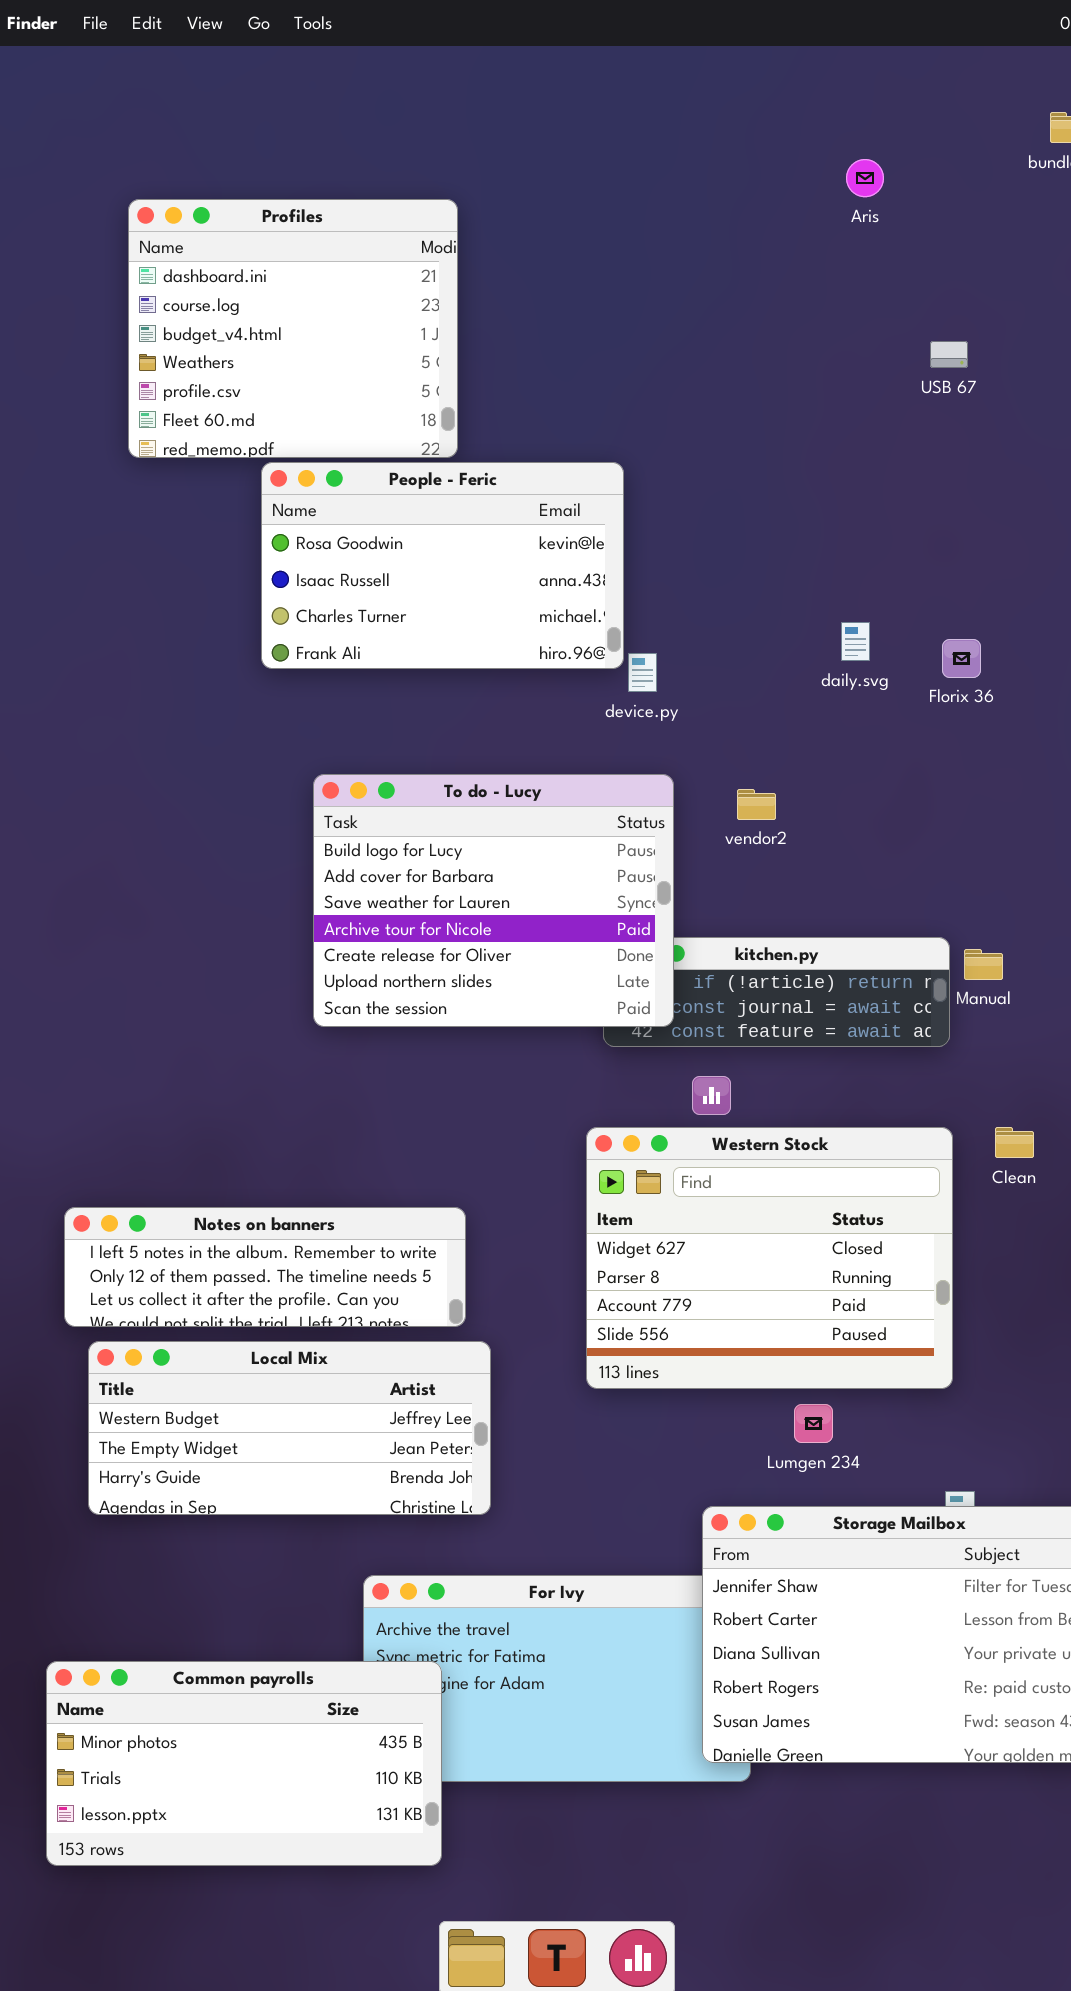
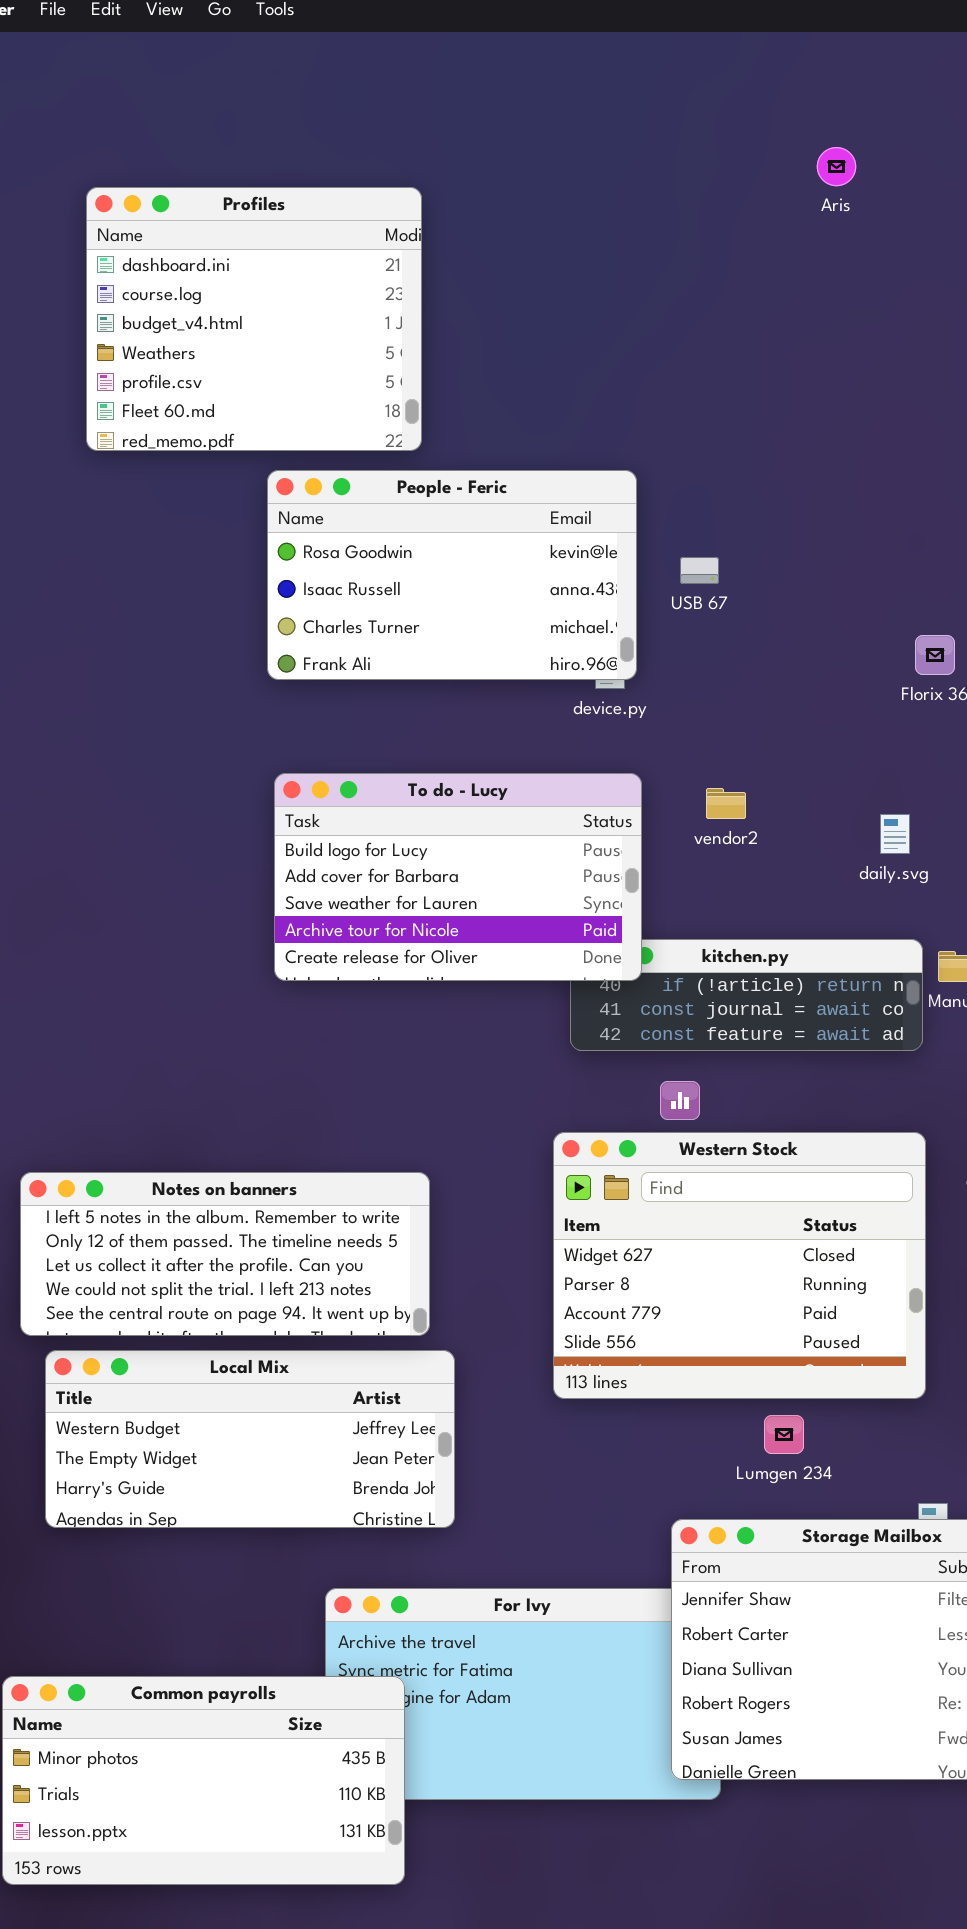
USB 67: [930,341,968,368] -> [680,557,719,584], moved
People - Feric: [261,462,624,669] -> [267,470,637,680], moved
daily.svg: [841,622,870,661] -> [880,814,910,854], moved
To do - Lucy: [313,774,674,1027] -> [274,773,642,981], resized
Notes on banners: [64,1207,466,1327] -> [20,1172,430,1336], resized

